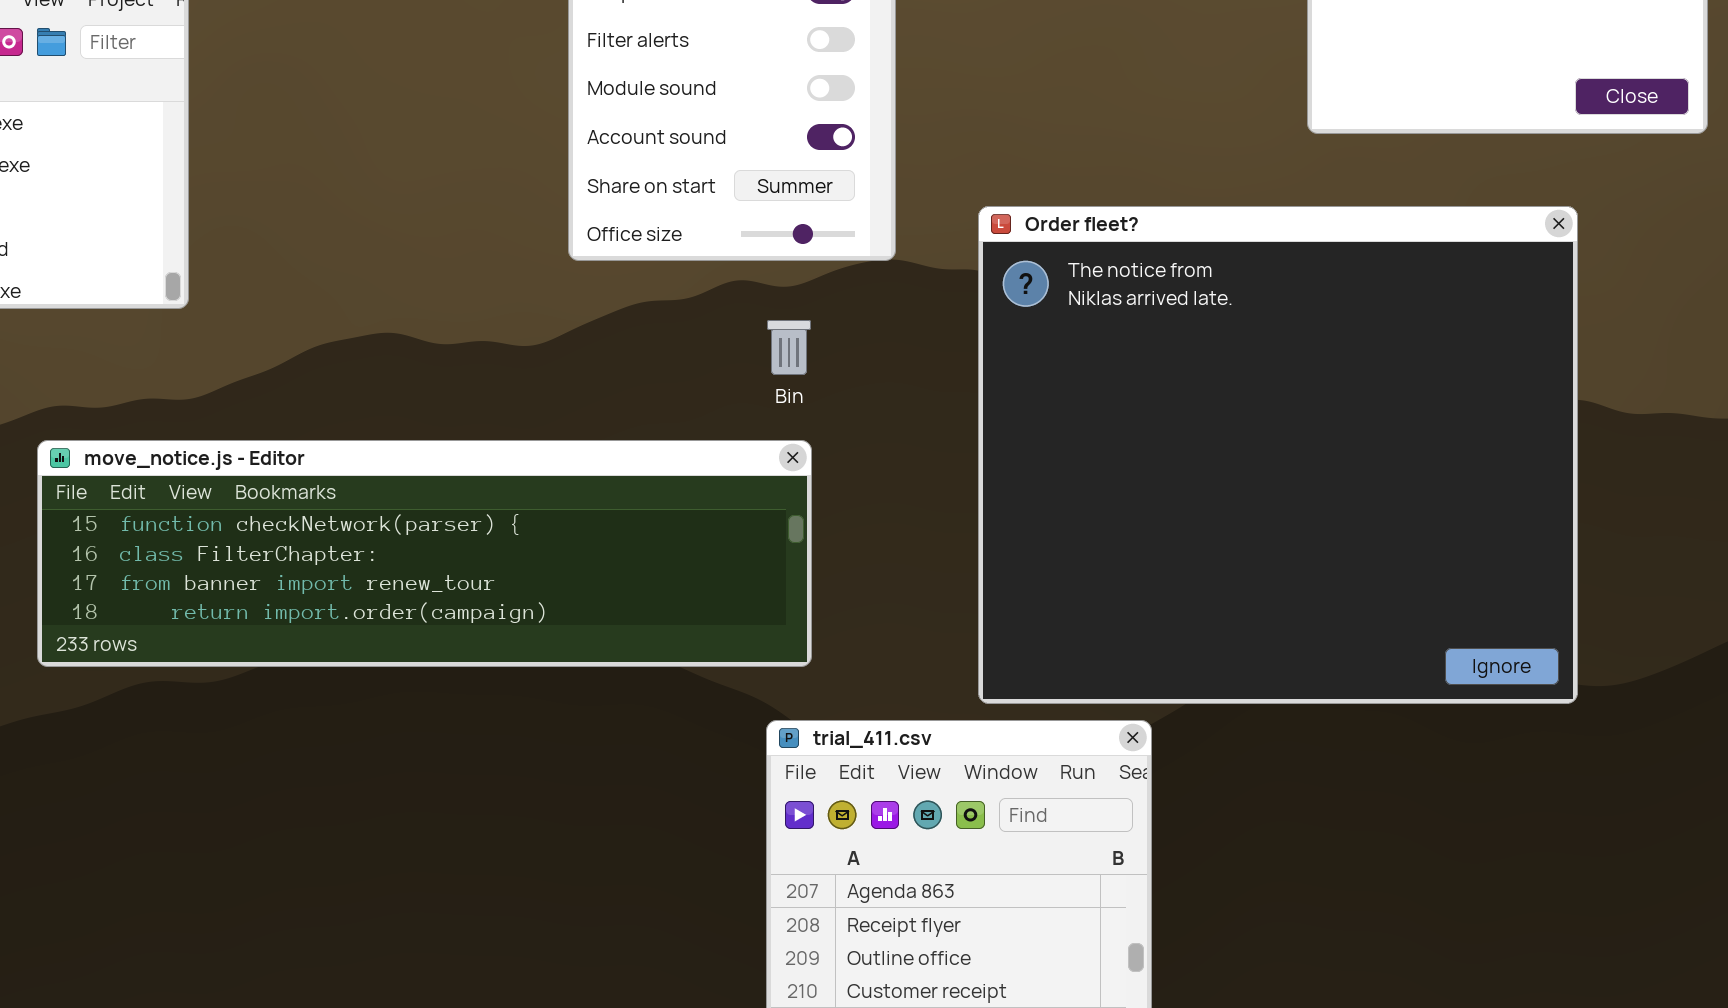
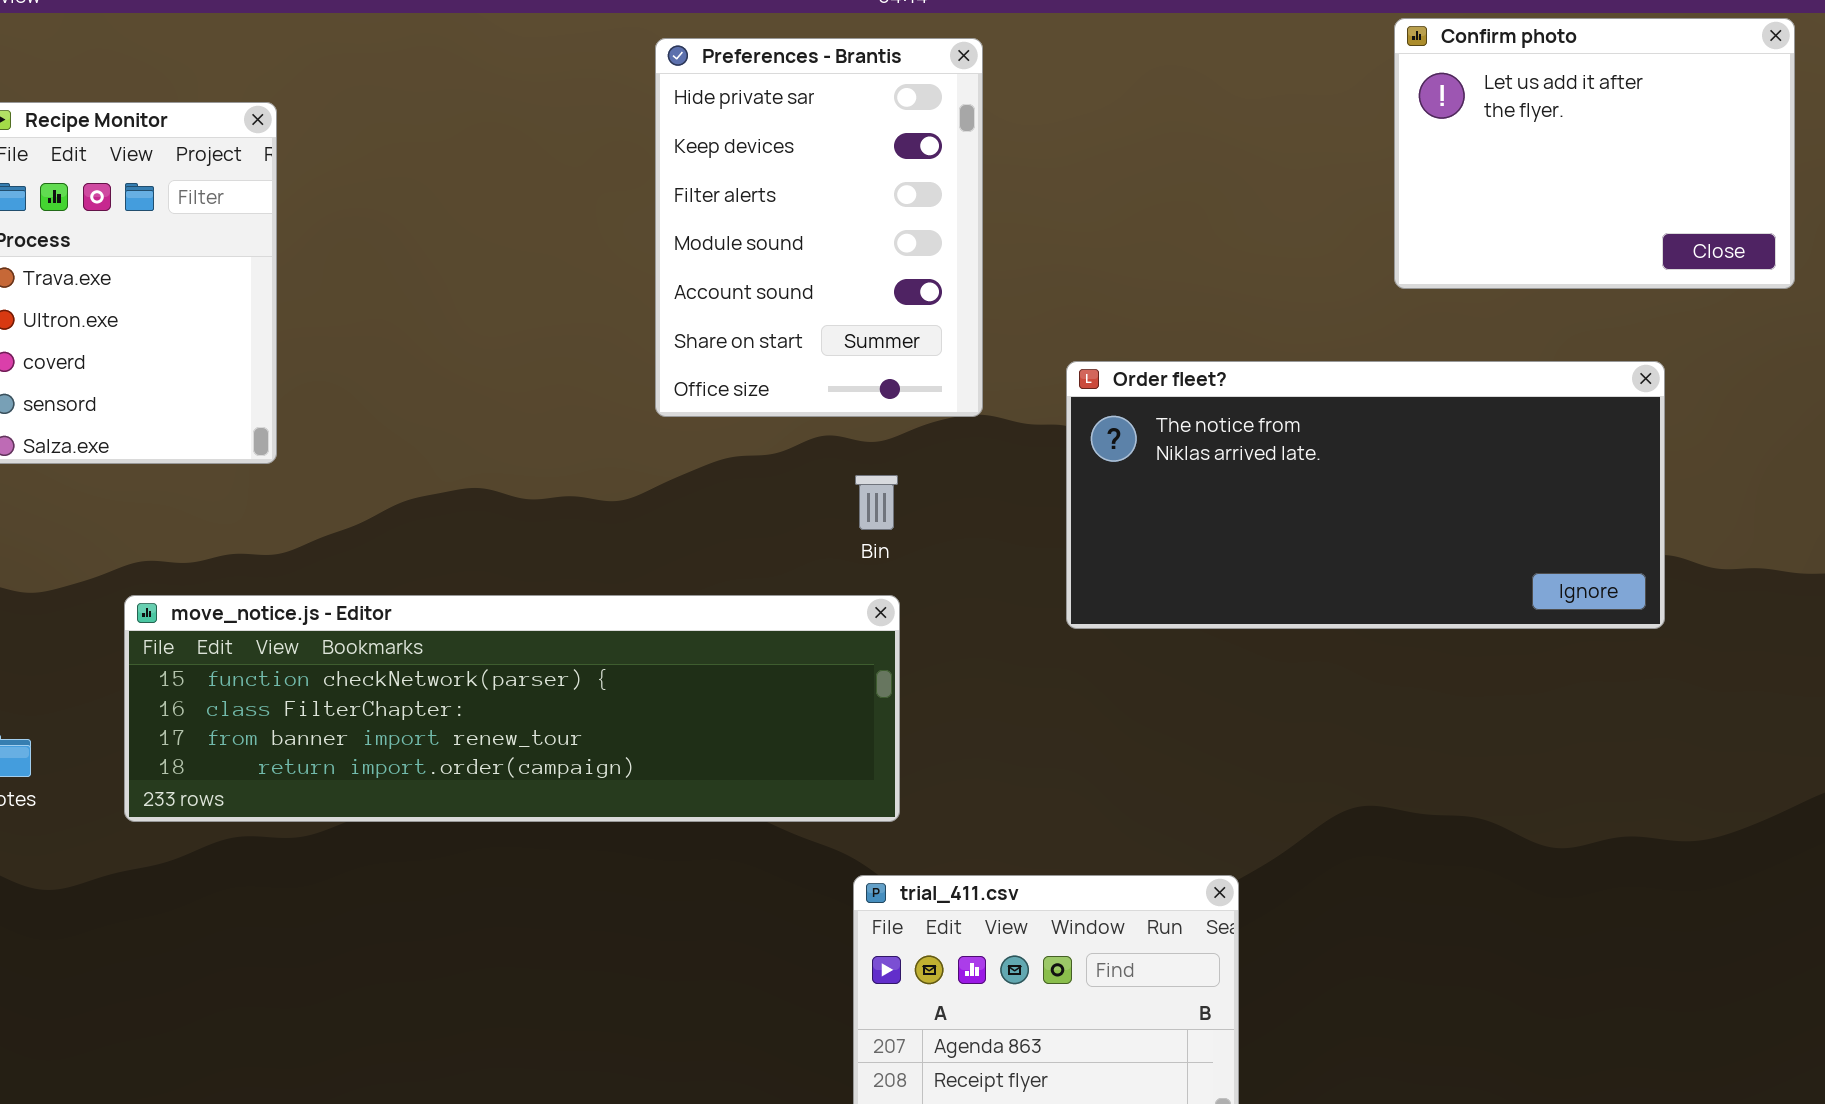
Order fleet?: [978,206,1578,704] -> [1066,361,1665,629], resized

